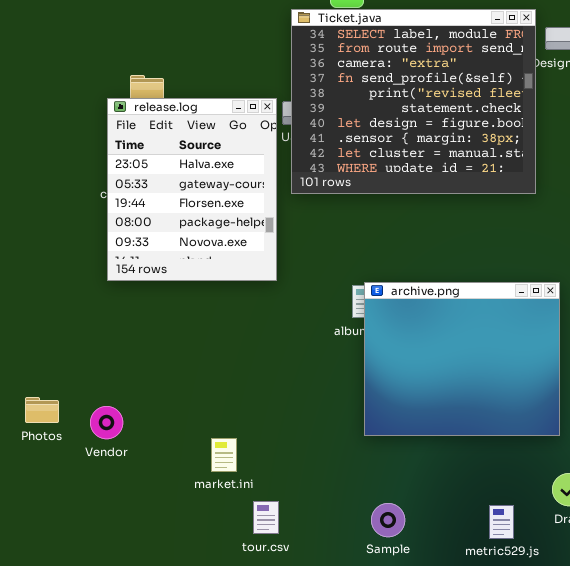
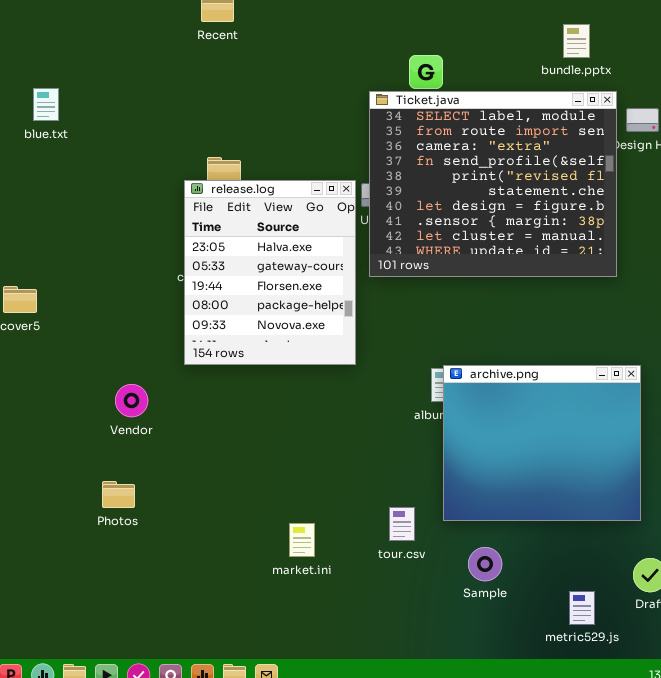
Vendor: [90,406,123,439] -> [115,384,148,417], moved
tour.csv: [253,501,279,534] -> [389,507,415,541], moved
Sample: [371,503,405,537] -> [468,547,502,581], moved

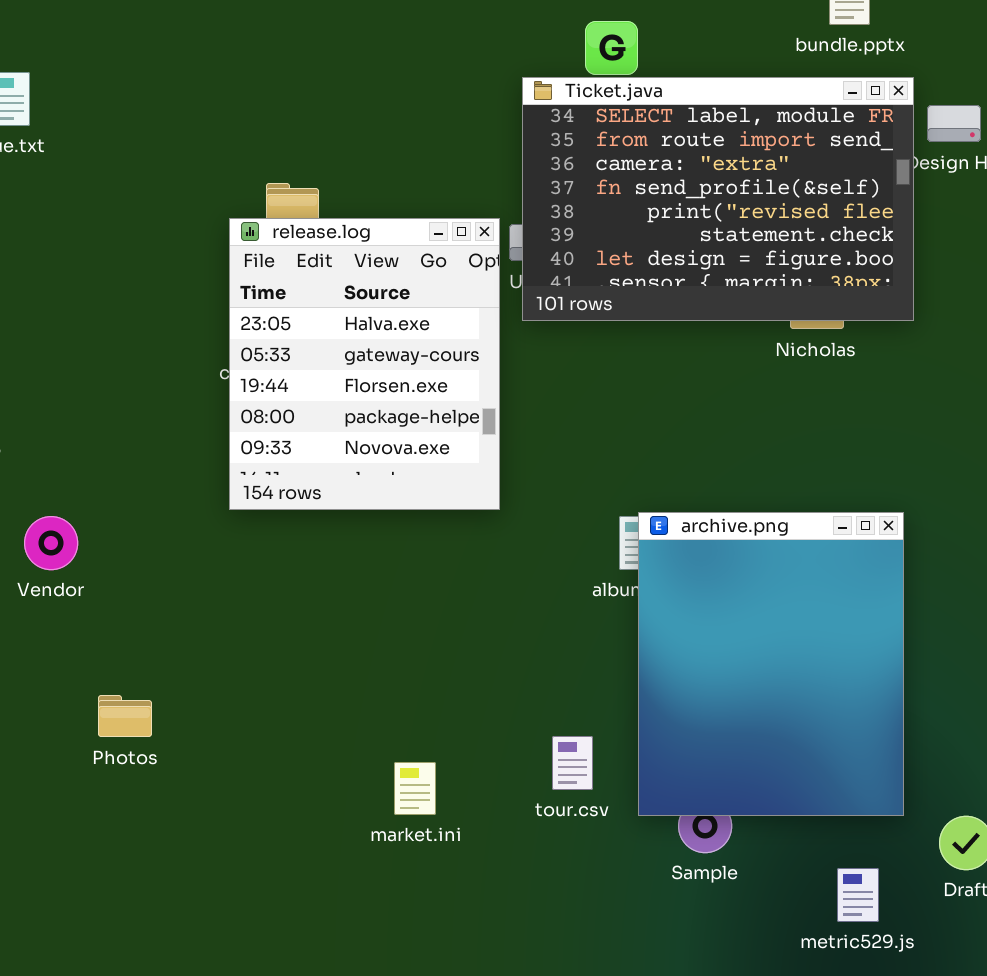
Ticket.java: [369,91,617,277] -> [522,77,914,321], resized
archive.png: [443,365,641,521] -> [638,512,904,816], resized
Vendor: [115,384,148,417] -> [24,516,78,570], moved

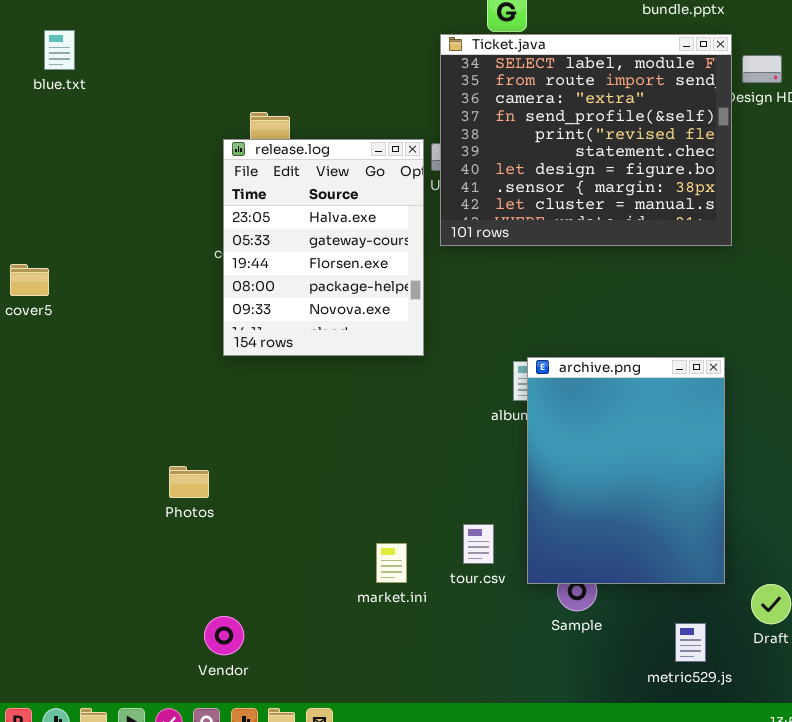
Ticket.java: [522,77,914,321] -> [440,34,732,246], resized
Vendor: [24,516,78,570] -> [204,616,244,655], moved
Photos: [98,695,152,737] -> [169,466,209,498], moved
market.ini: [394,762,436,815] -> [376,543,407,583], moved

